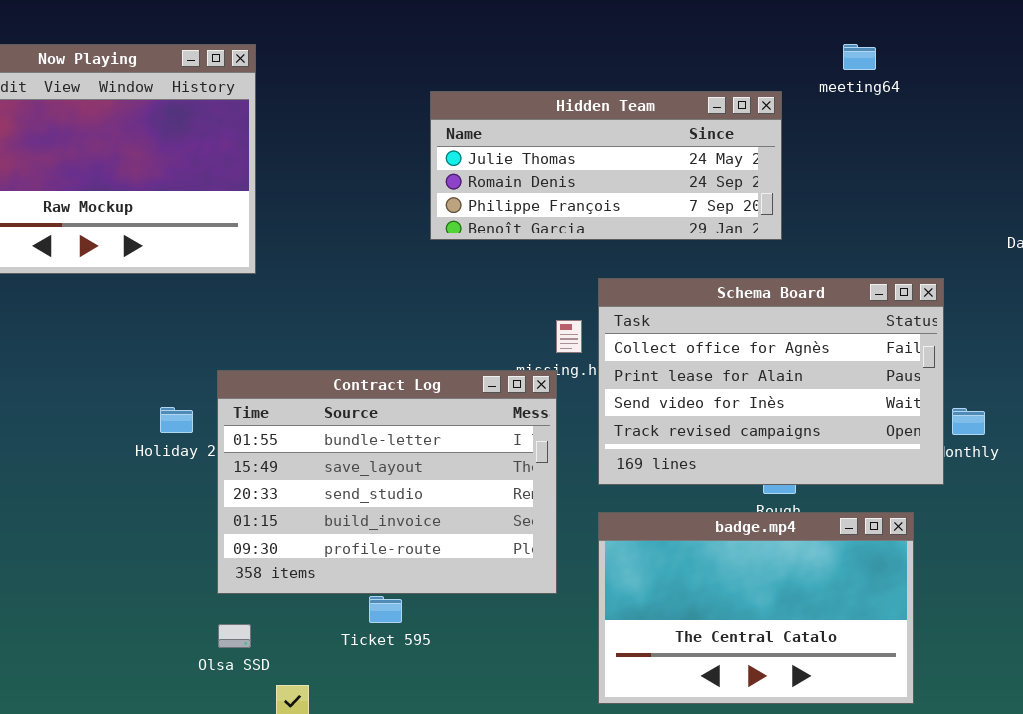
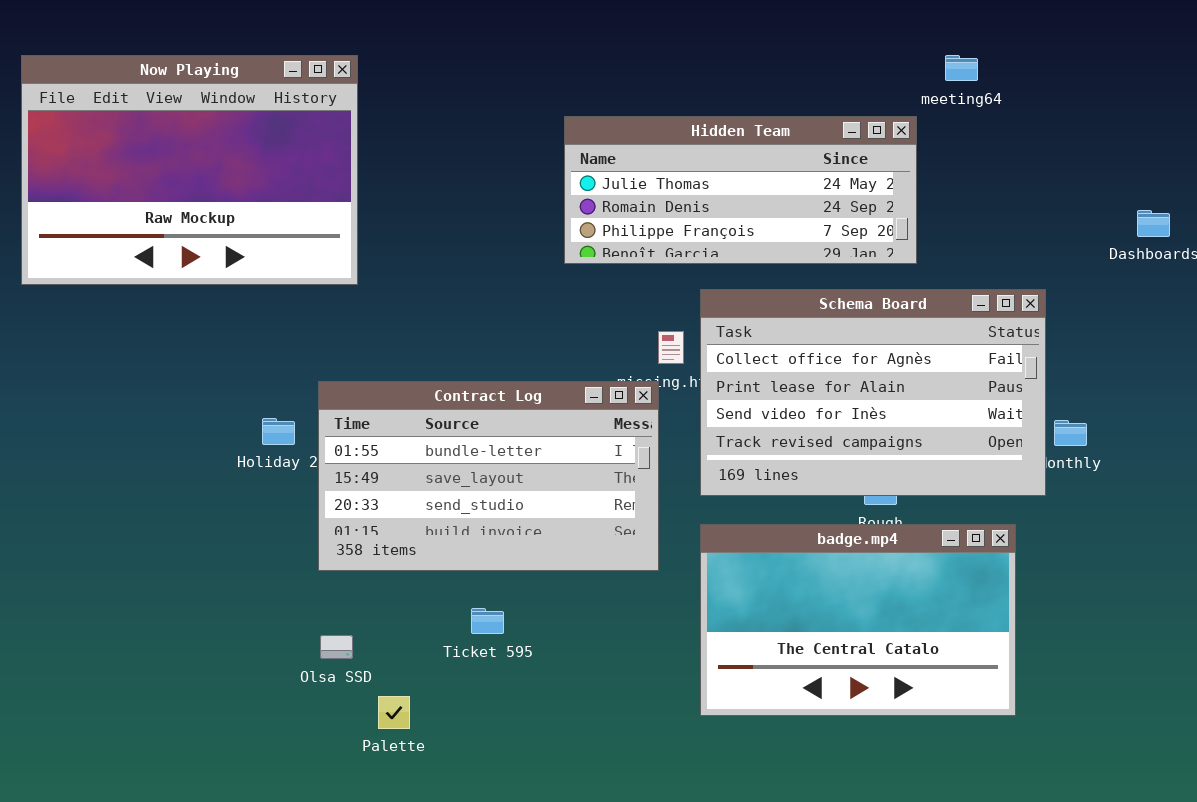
Hidden Team: [430,91,782,240] -> [564,116,917,264], moved
Contract Log: [217,370,557,594] -> [318,381,659,571], resized

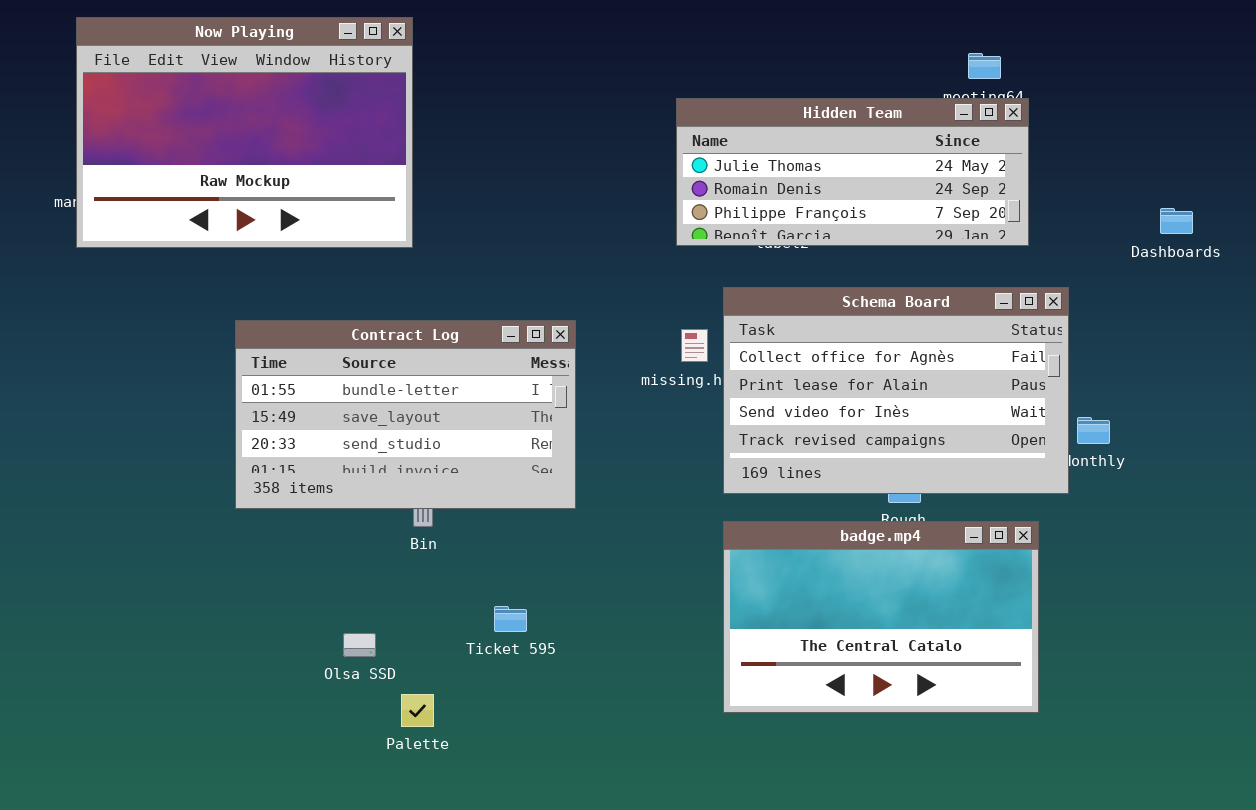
Now Playing: [21,55,358,285] -> [76,17,413,248], moved
Hidden Team: [564,116,917,264] -> [676,98,1029,246], moved
Contract Log: [318,381,659,571] -> [235,320,576,509], moved

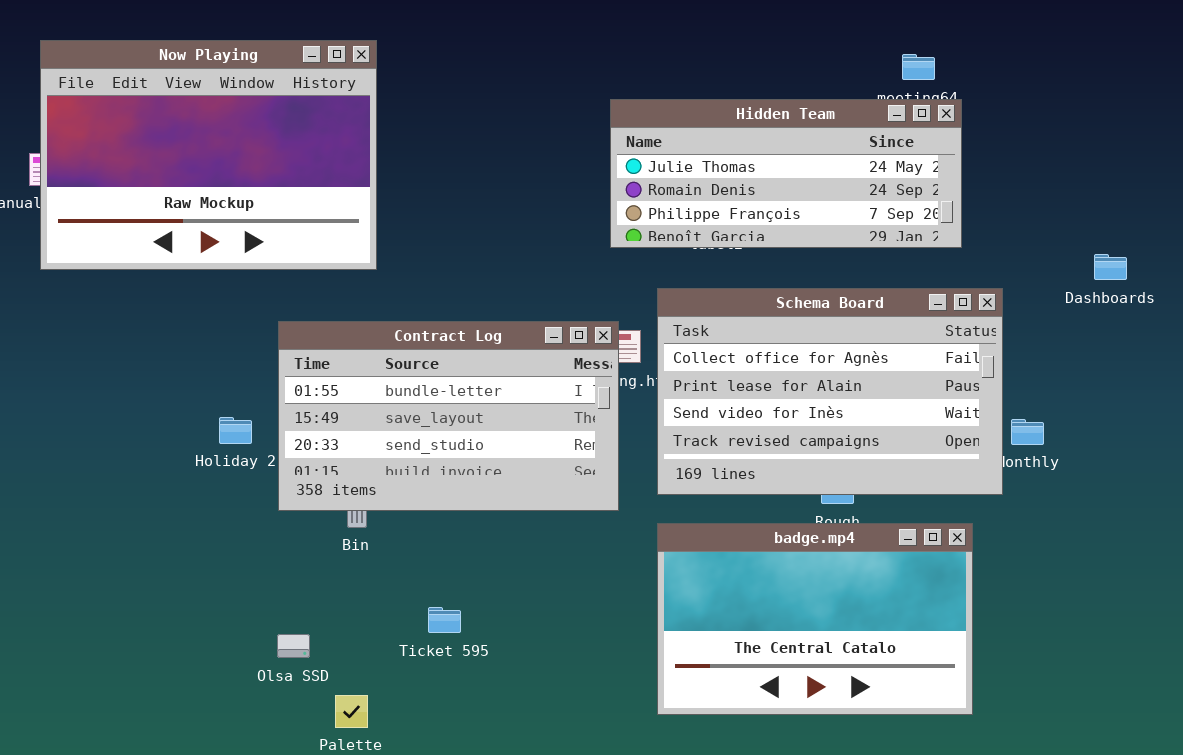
Now Playing: [76,17,413,248] -> [40,40,377,270], moved
Dashboards: [1160,208,1193,234] -> [1094,254,1127,280], moved
Contract Log: [235,320,576,509] -> [278,321,619,511], moved

